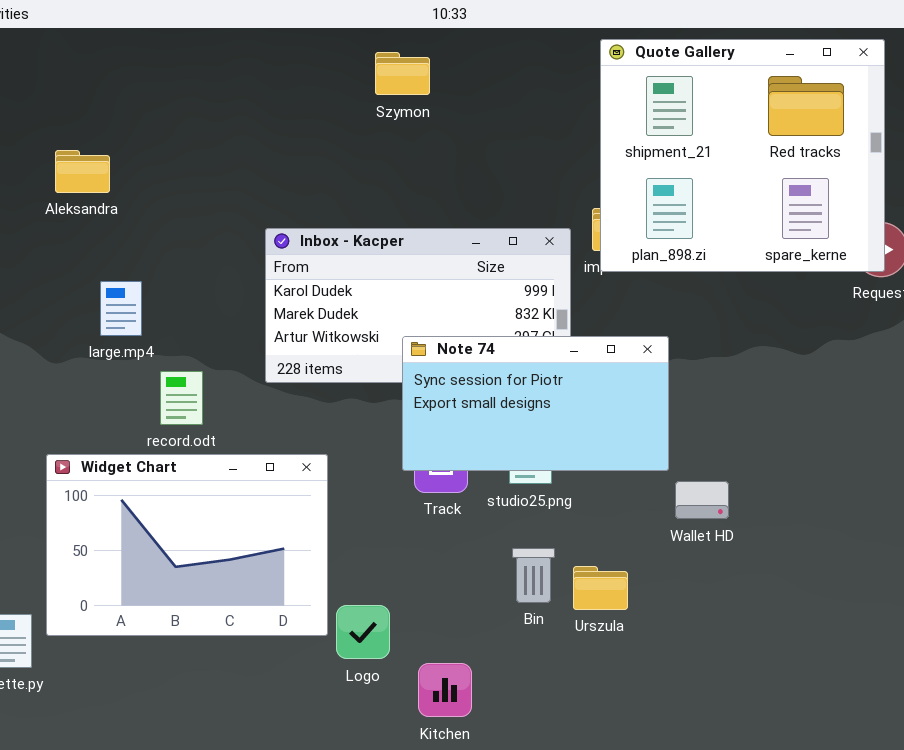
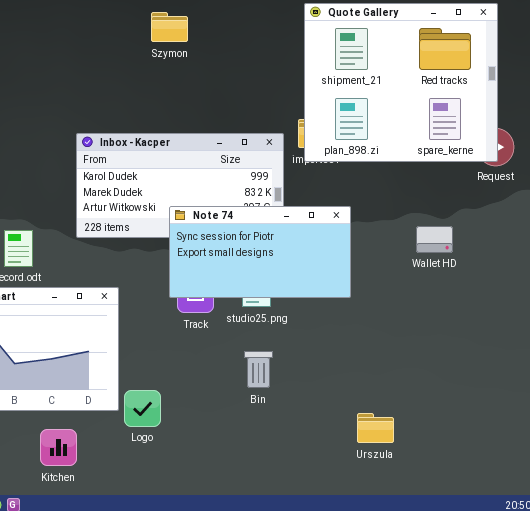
Wallet HD: [675,481,729,519] -> [416,226,453,253], moved
Urszula: [573,566,628,610] -> [357,413,394,443], moved
Kitchen: [418,663,472,717] -> [40,429,77,466], moved

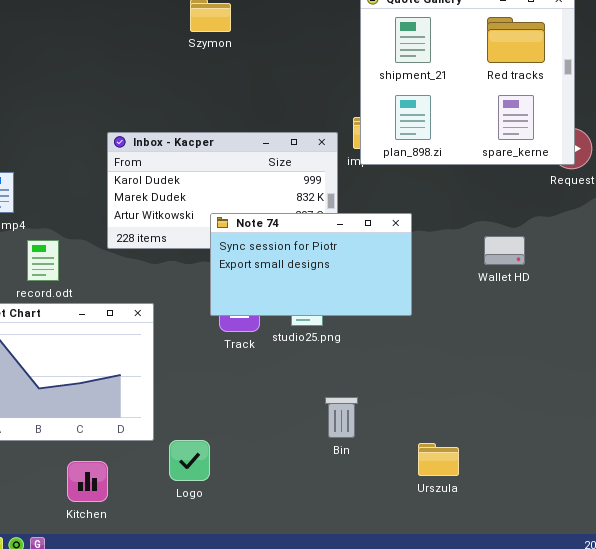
Bin: [244,351,273,388] -> [325,397,358,438], moved
Logo: [124,390,161,427] -> [169,440,210,481], moved

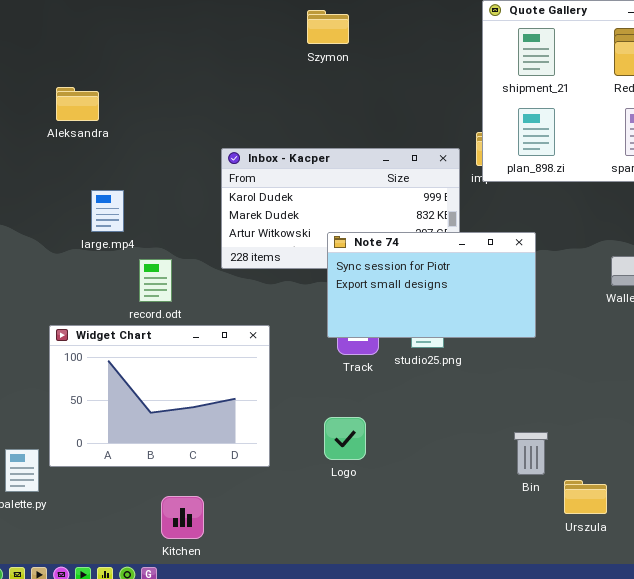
Bin: [325,397,358,438] -> [514,432,548,475], moved
Logo: [169,440,210,481] -> [324,417,366,460], moved
Urszula: [418,443,459,476] -> [564,480,607,514], moved
Kitchen: [67,461,108,502] -> [161,496,204,539], moved

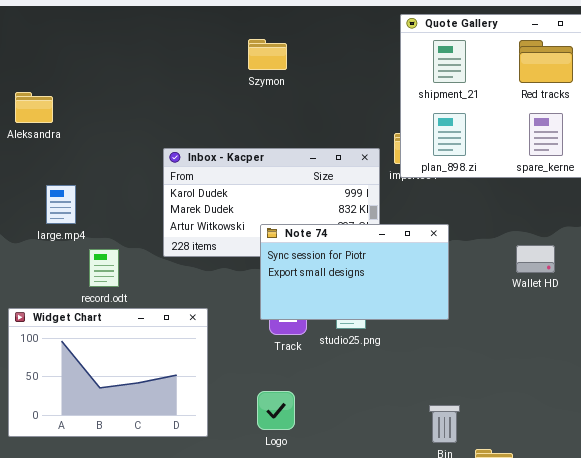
Szymon: [307,10,349,44] -> [248,39,287,70], moved

